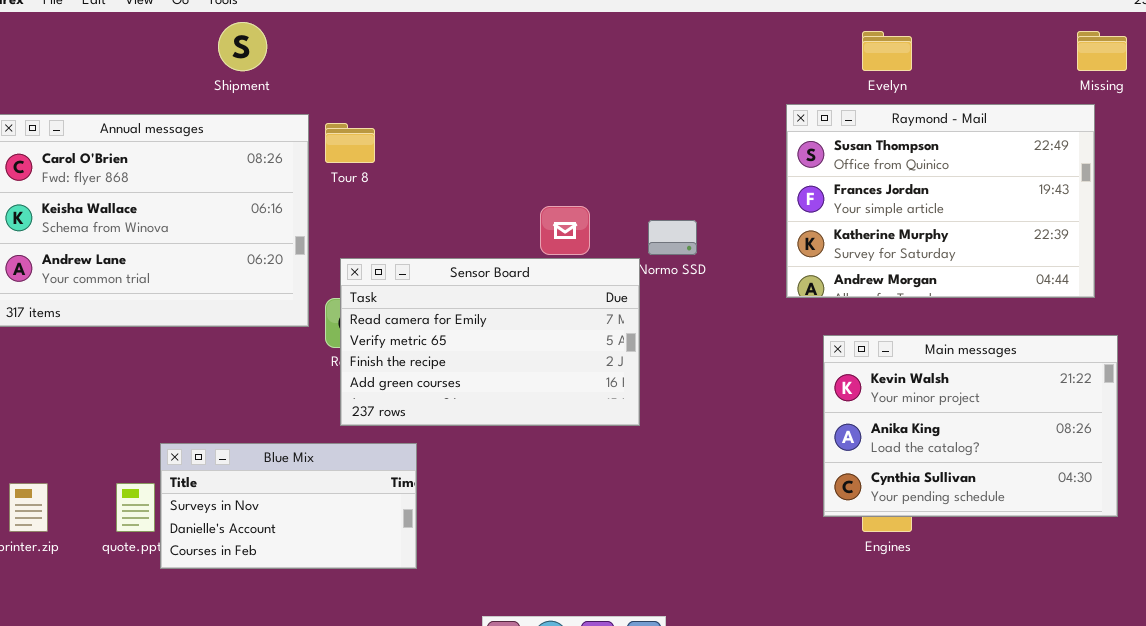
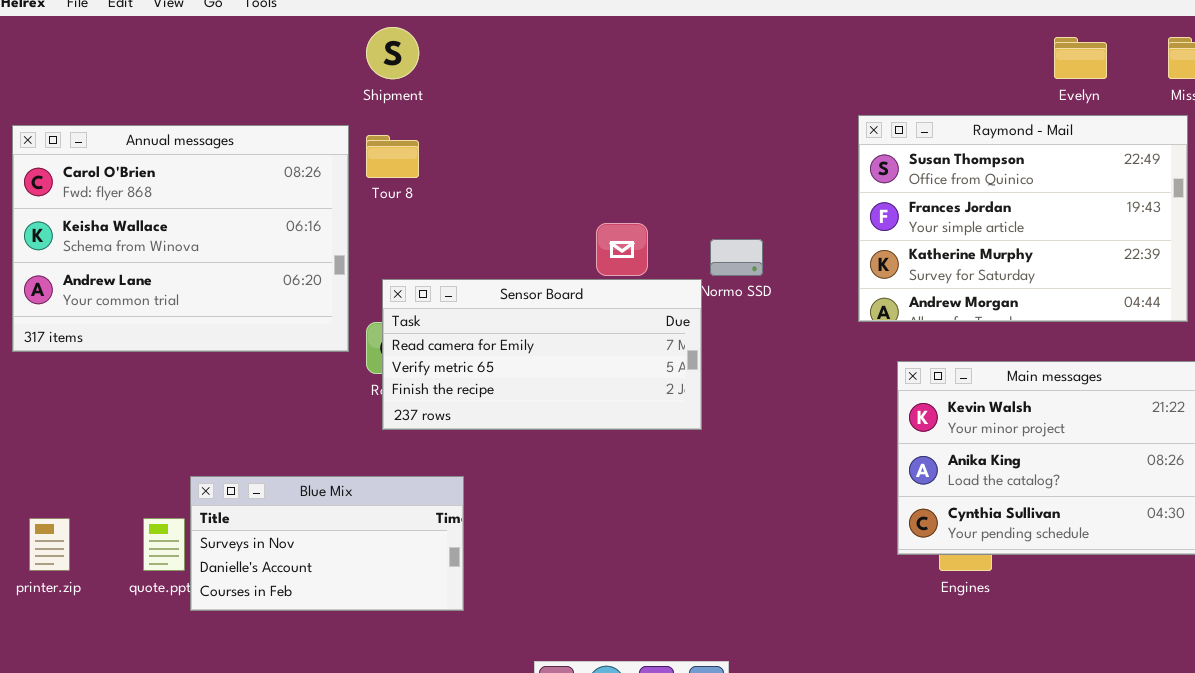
Shipment: [218,22,267,71] -> [366,27,419,79], moved
Evelyn: [862,31,912,71] -> [1054,37,1107,79], moved
Sensor Board: [340,258,640,426] -> [382,279,702,430], resized

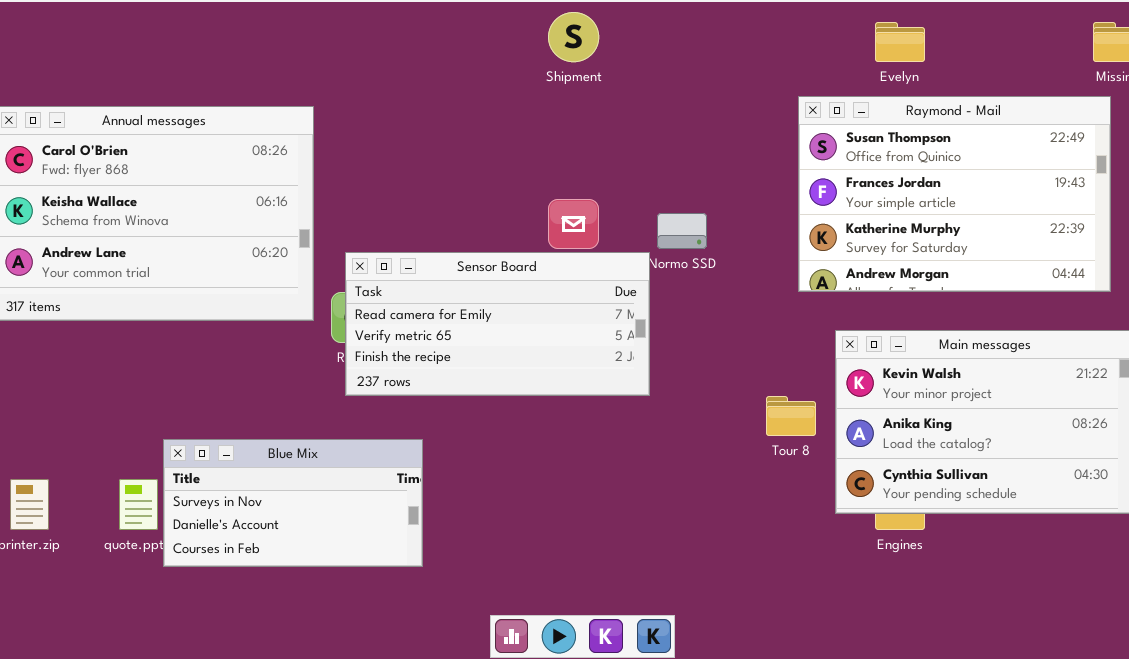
Shipment: [366,27,419,79] -> [548,12,599,62], moved
Evelyn: [1054,37,1107,79] -> [875,22,925,62], moved
Tour 8: [366,135,419,178] -> [766,396,816,436], moved

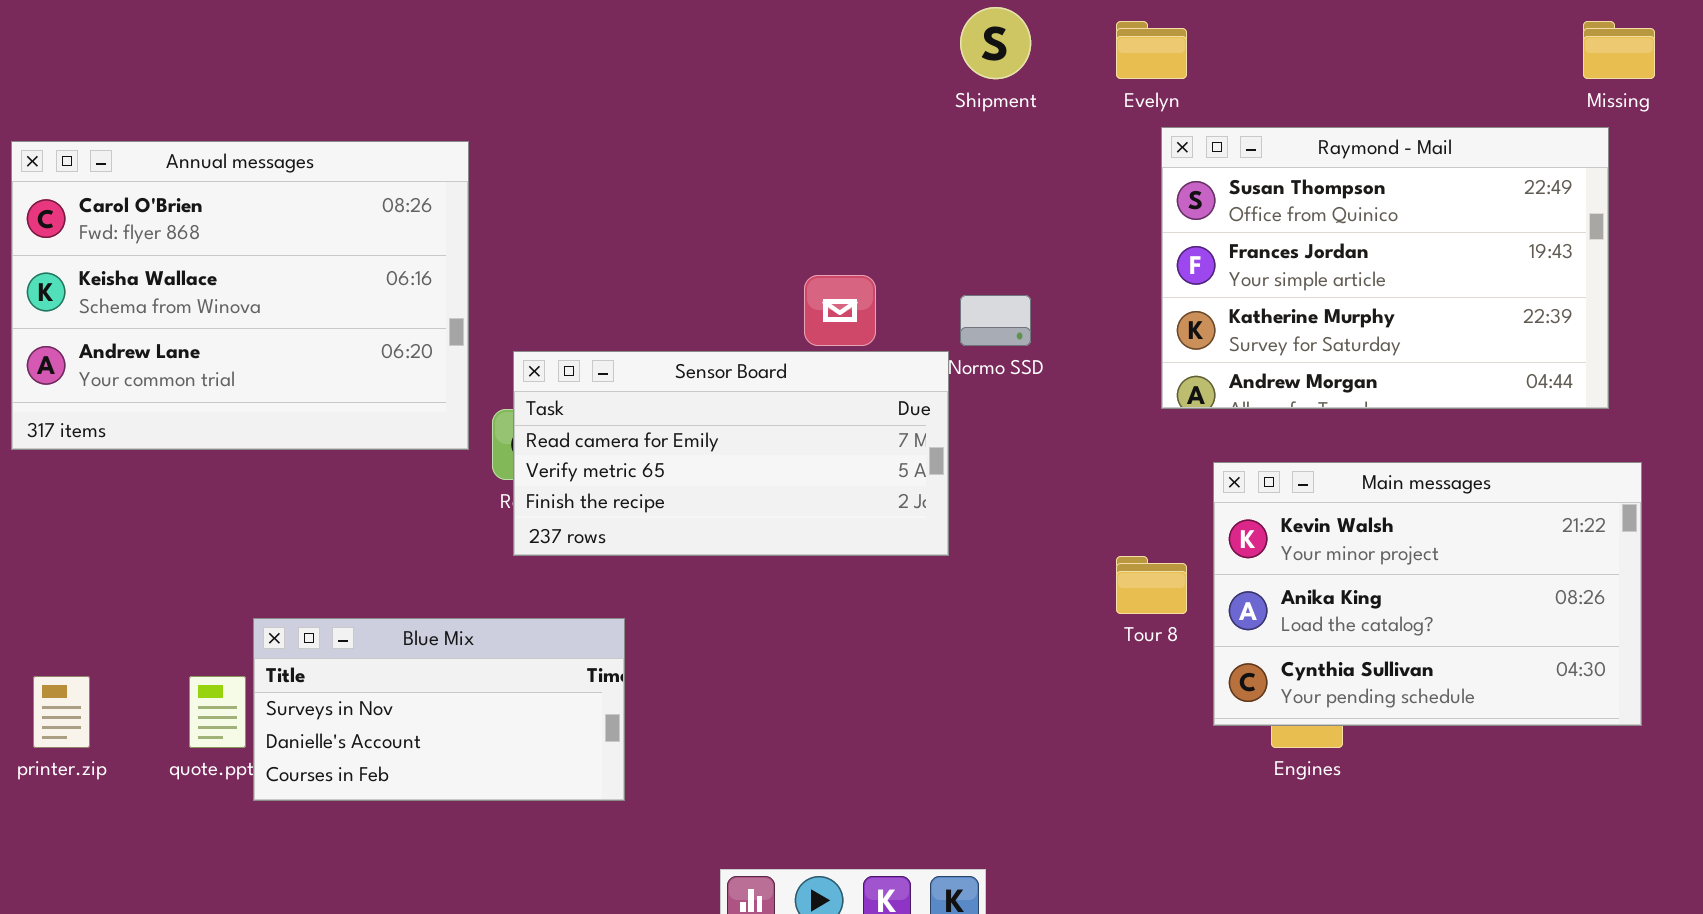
Shipment: [548,12,599,62] -> [960,7,1031,79], moved
Evelyn: [875,22,925,62] -> [1116,21,1187,79], moved

